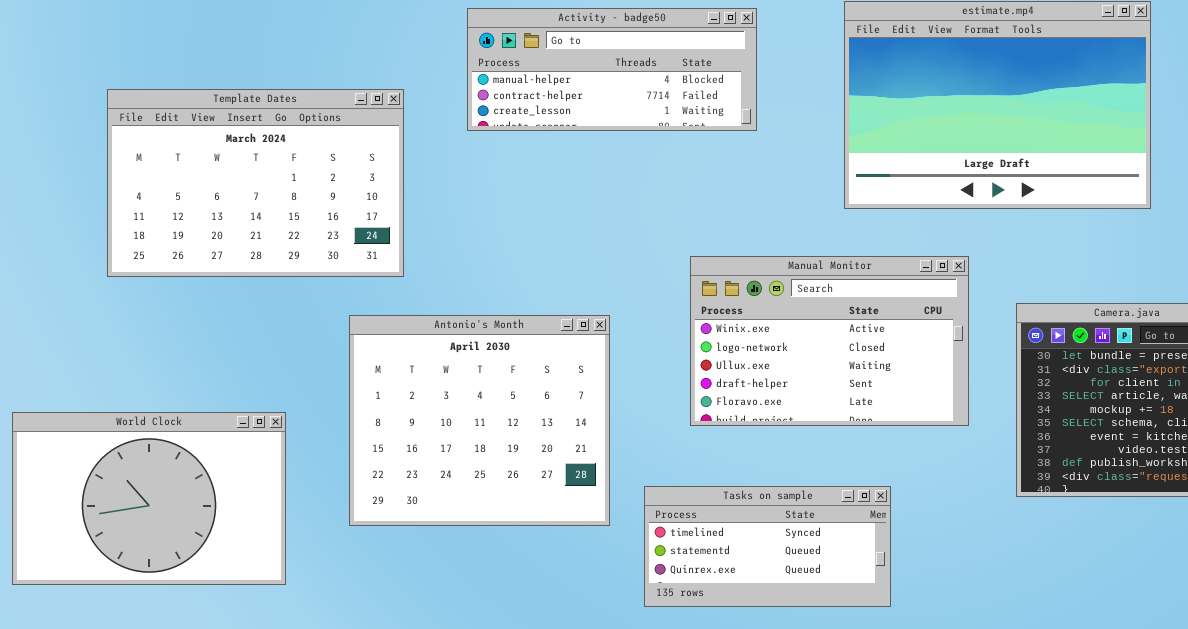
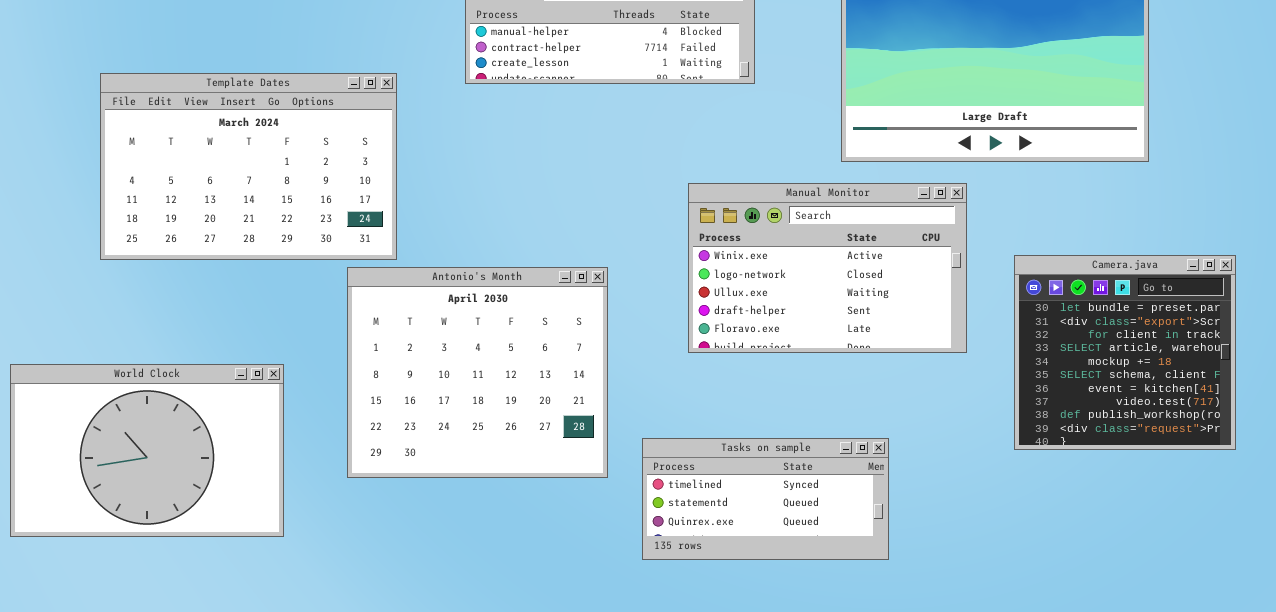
Template Dates: [107,89,404,277] -> [100,73,397,260], moved
Manual Monitor: [690,256,969,426] -> [688,183,967,353], moved

